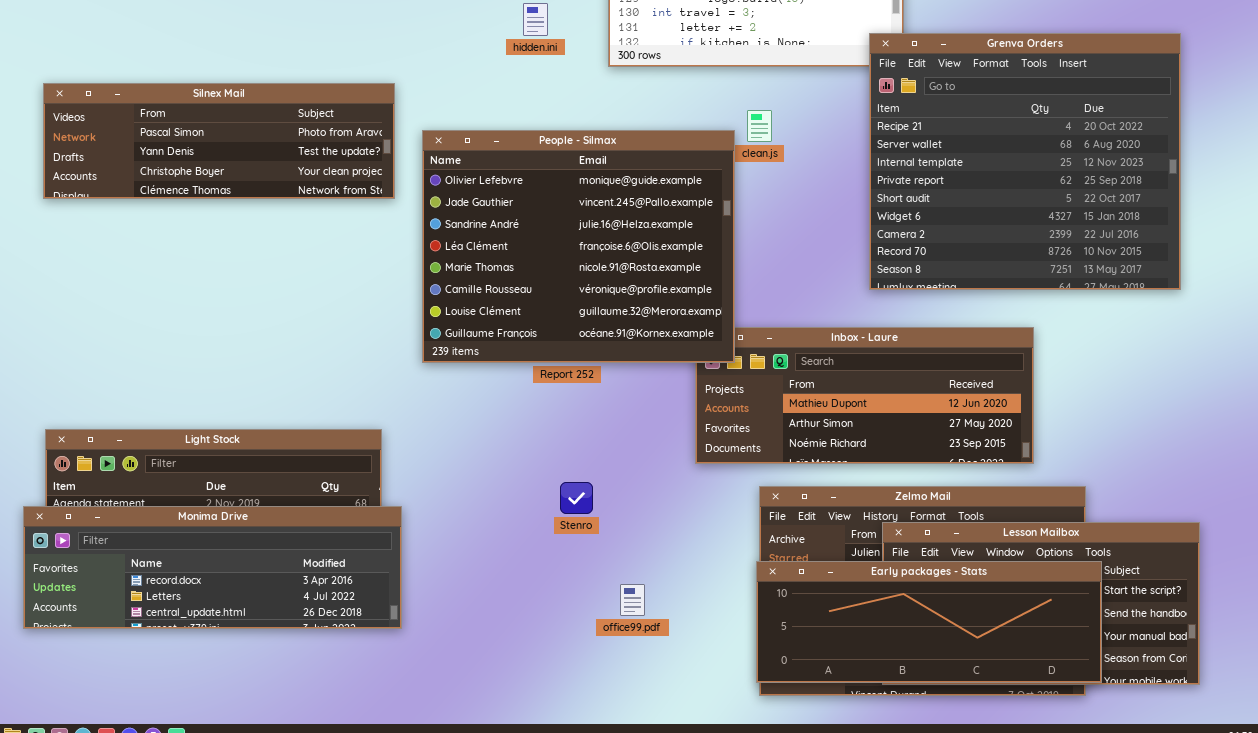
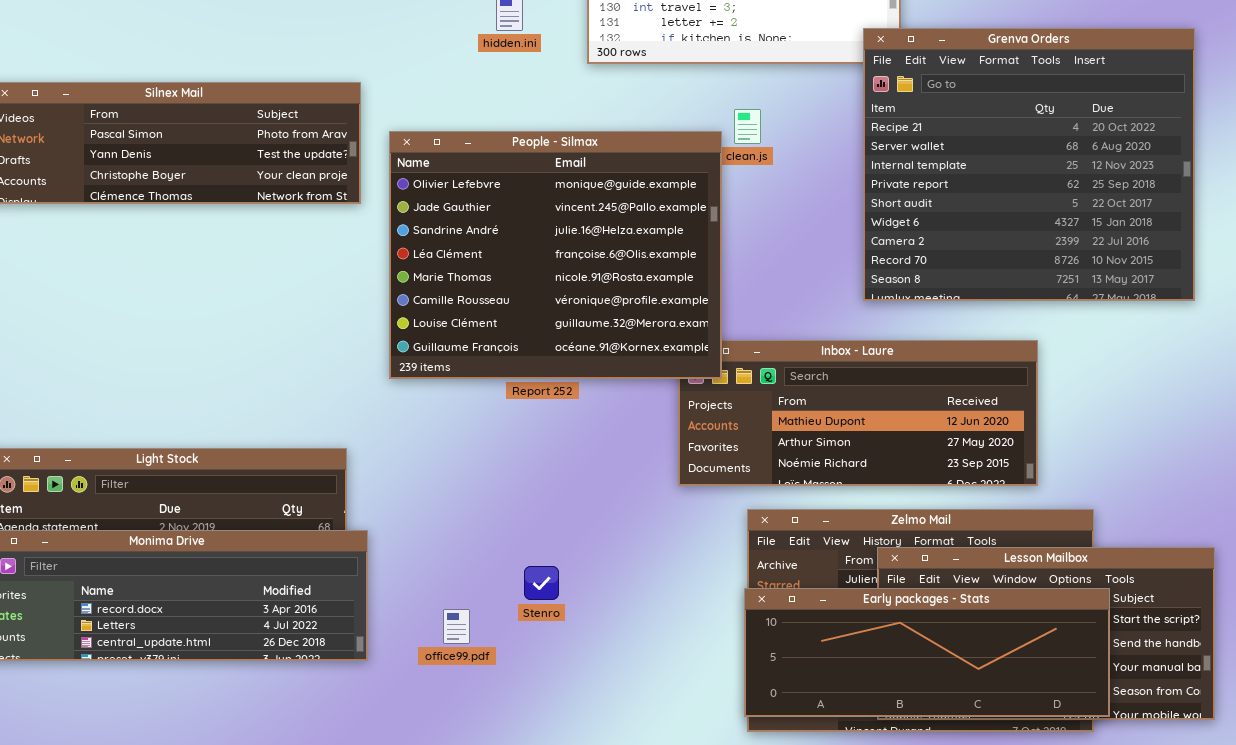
Stenro: [560,482,593,514] -> [524,566,559,600], moved
office99.pdf: [620,584,645,616] -> [443,609,470,644], moved

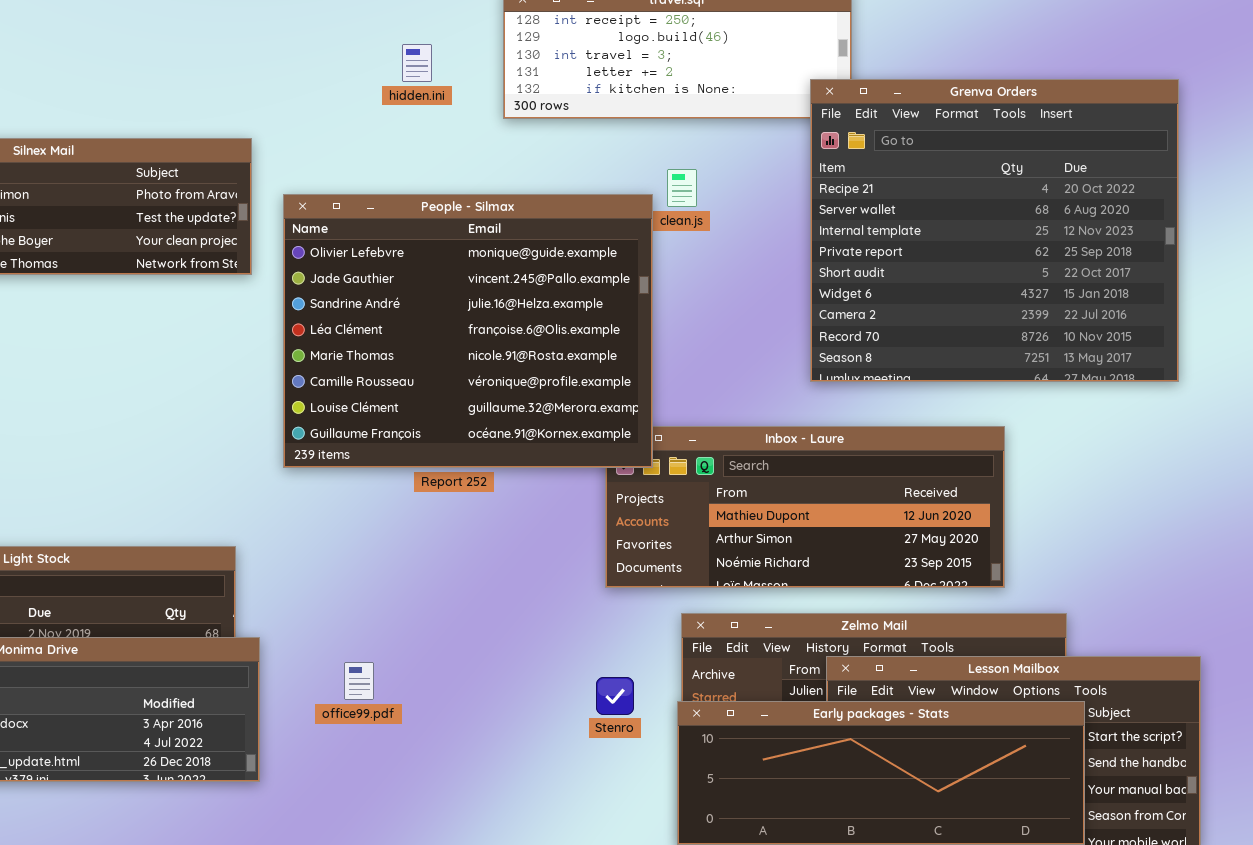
Stenro: [524,566,559,600] -> [596,677,634,715], moved
office99.pdf: [443,609,470,644] -> [344,662,374,700], moved

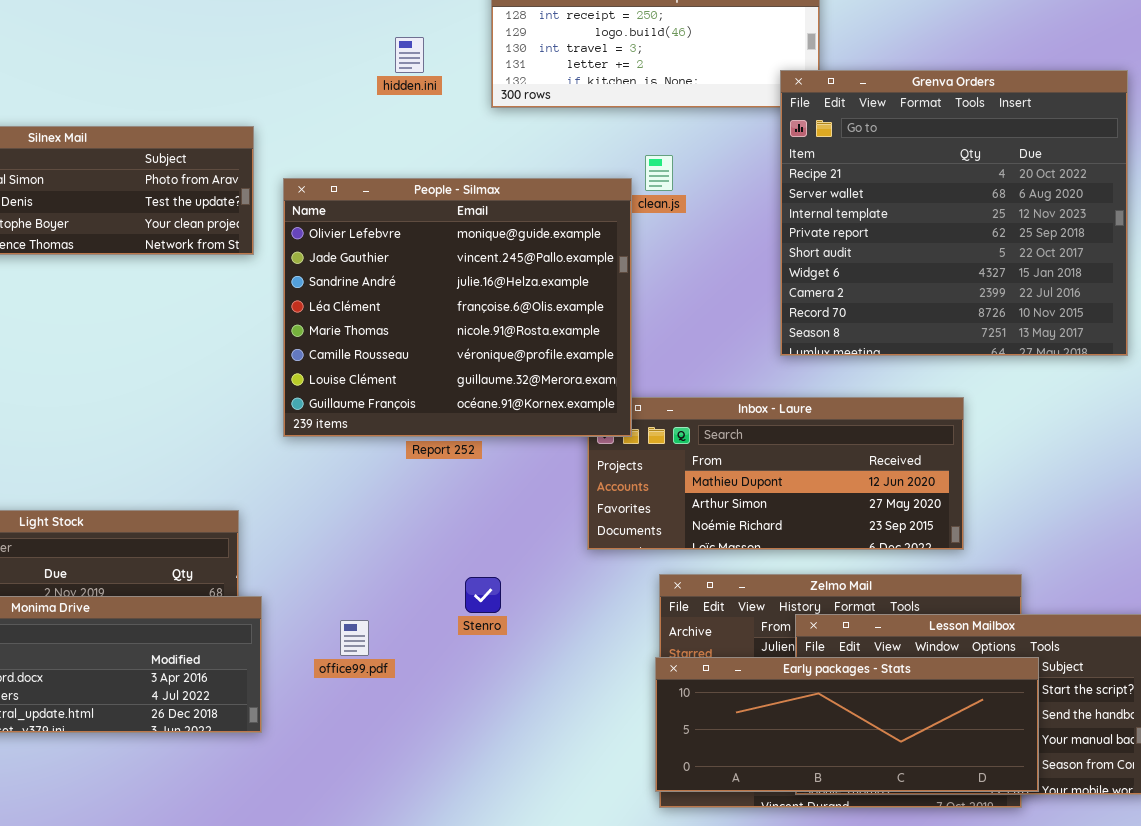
Stenro: [596,677,634,715] -> [465,577,501,613], moved

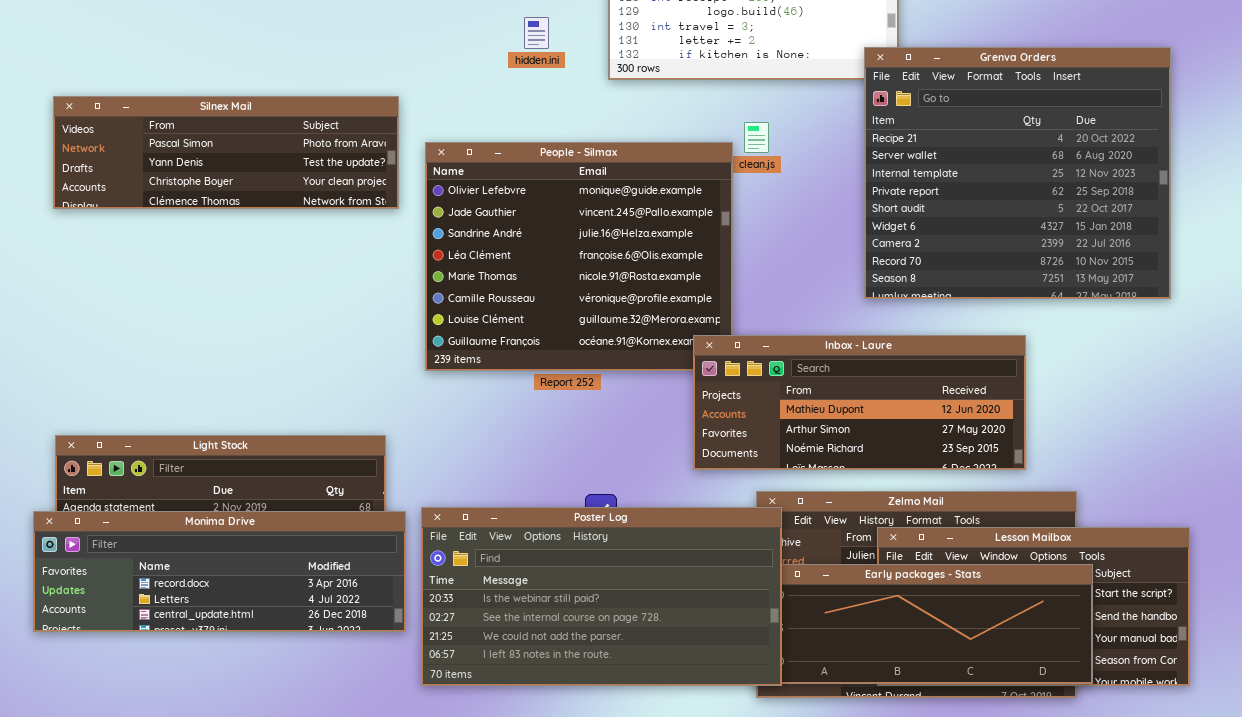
Inbox - Laure: [587,397,964,550] -> [693,335,1026,470], raised
Poster Log: none -> [421,507,782,686], opened

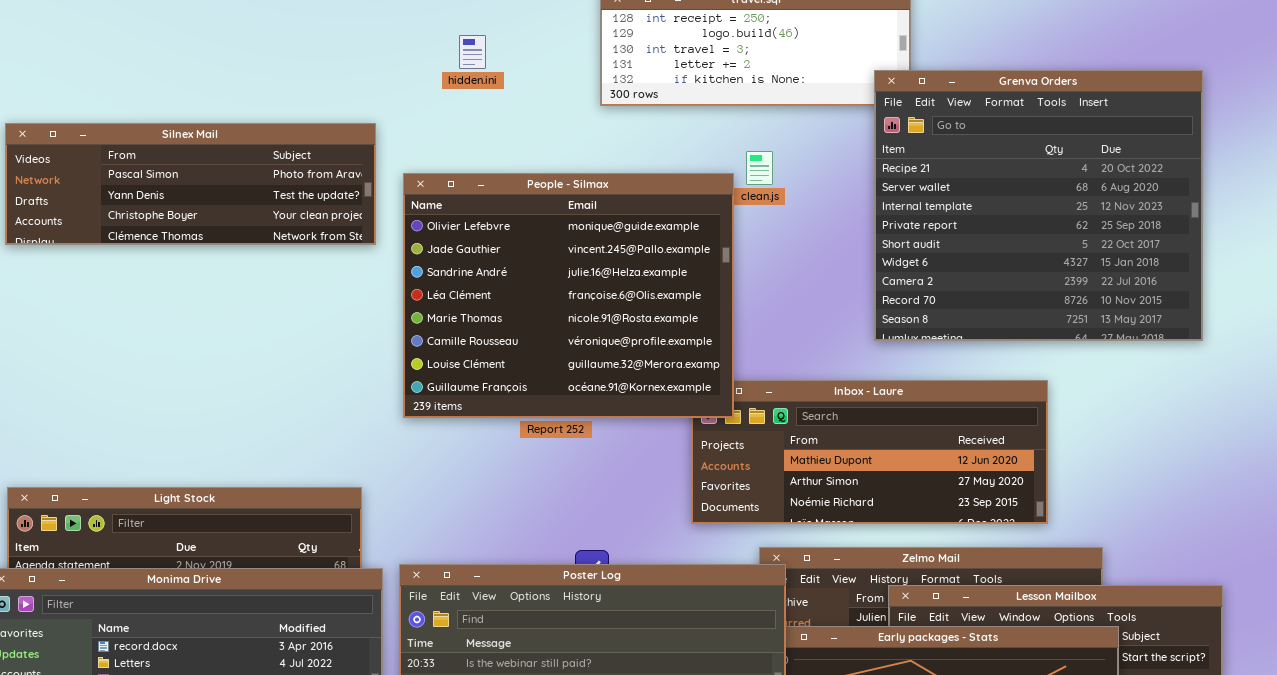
hidden.ini: [524,17,549,49] -> [459,35,486,69], moved
People - Silmax: [425,142,733,371] -> [403,173,734,418], raised

